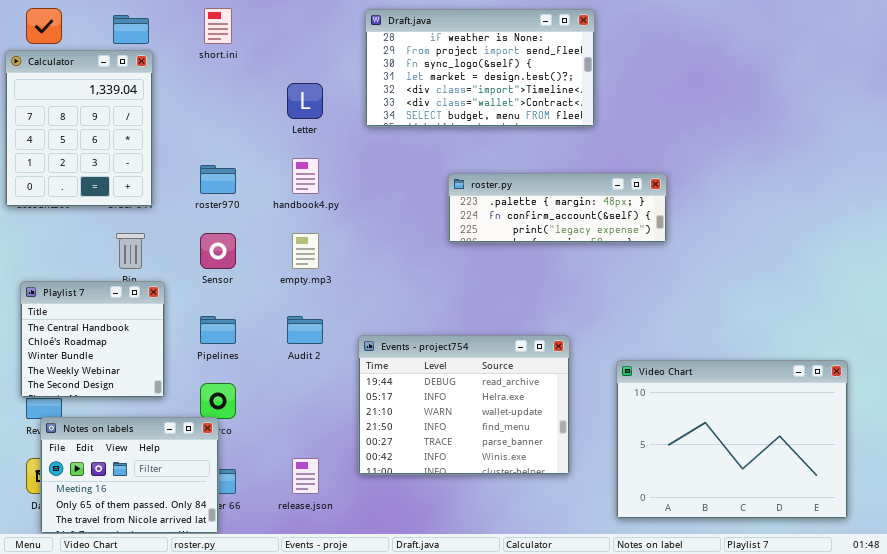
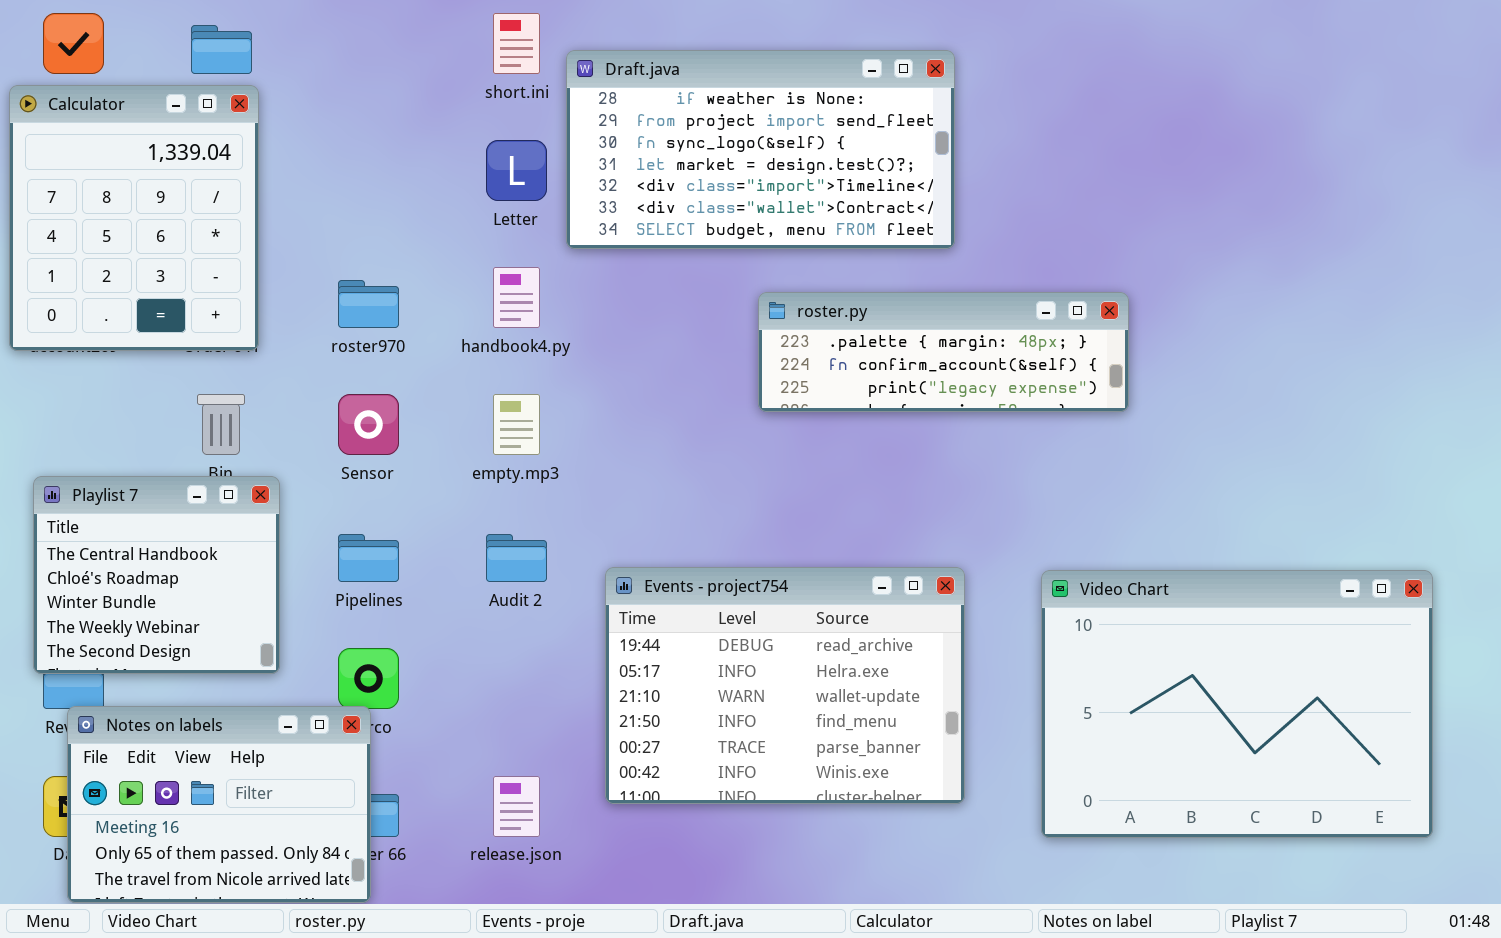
short.ini: [204,8,232,44] -> [493,13,540,74], moved
Draft.java: [365,9,595,127] -> [566,50,955,249], moved
Video Chart: [616,360,848,519] -> [1041,570,1433,838], moved

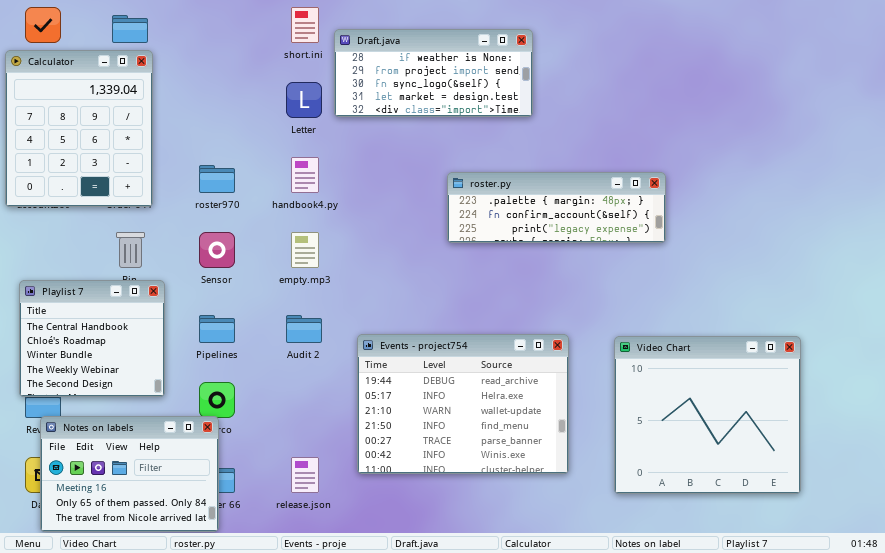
Draft.java: [566,50,955,249] -> [334,29,533,117], resized
Video Chart: [1041,570,1433,838] -> [614,336,801,494], resized

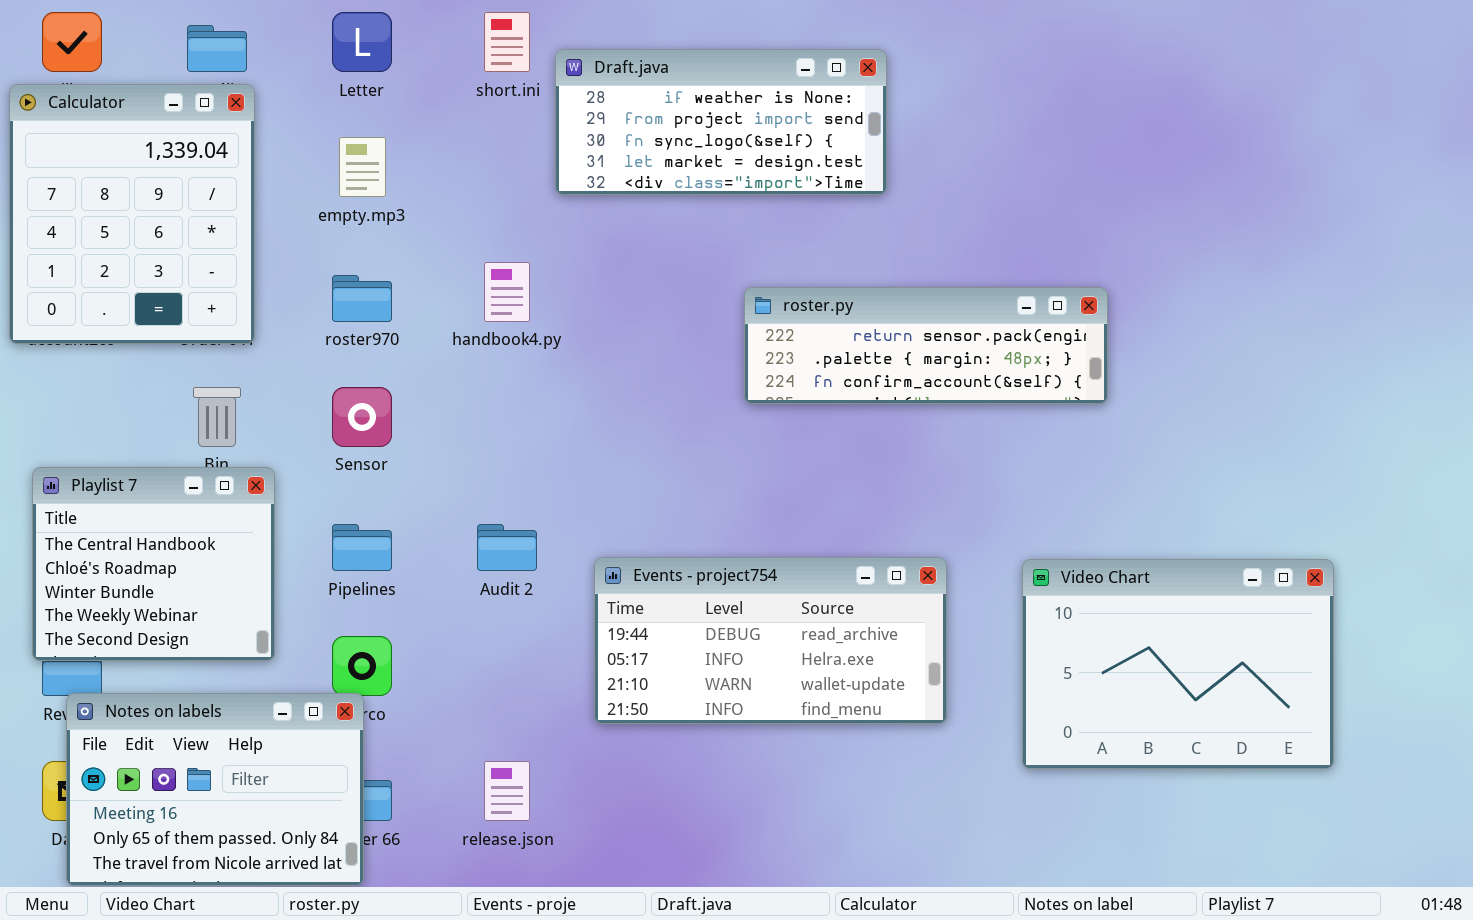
Letter: [286,82,322,118] -> [332,12,392,72], moved
roster.py: [447,172,666,243] -> [744,287,1108,404], scrolled up 1 row
empty.mp3: [291,232,319,268] -> [339,137,386,197], moved
Events - project754: [357,334,569,474] -> [594,557,947,724], resized
Video Chart: [614,336,801,494] -> [1022,559,1334,769], resized

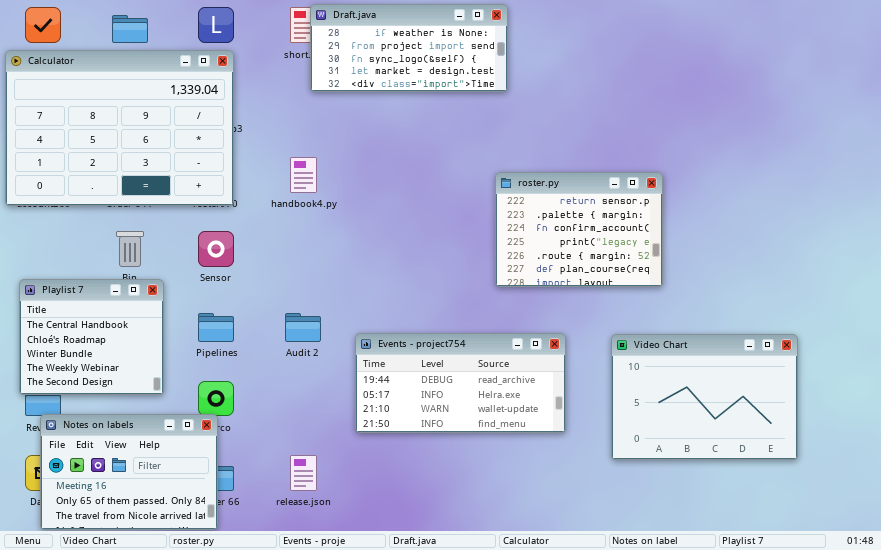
Draft.java: [555,49,887,195] -> [310,4,508,92], moved
Calculator: [9,84,255,344] -> [5,50,234,206], resized
roster.py: [744,287,1108,404] -> [495,172,663,287], resized

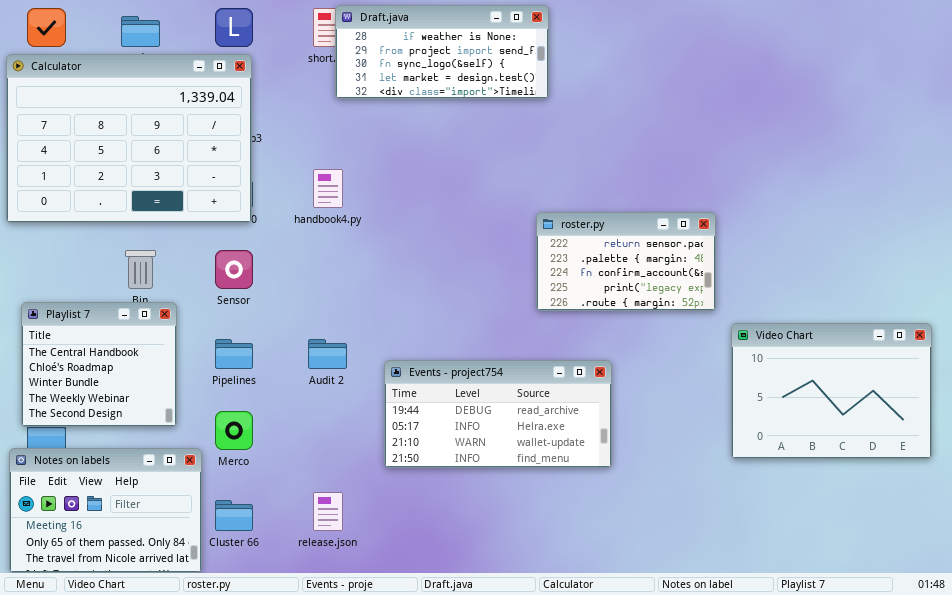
roster.py: [495,172,663,287] -> [536,212,716,311], resized
Video Chart: [611,334,798,460] -> [731,323,932,459], moved
Notes on labels: [40,414,218,530] -> [9,448,202,573], moved

